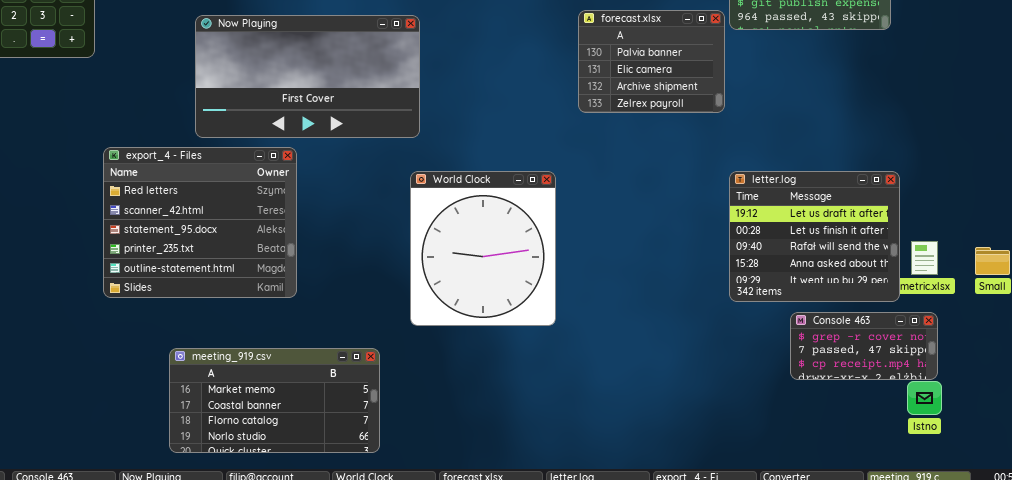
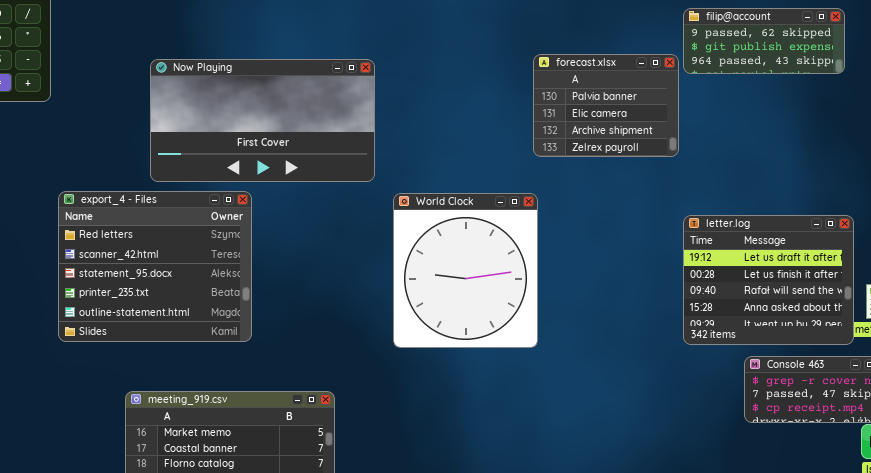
World Clock: [410,171,556,326] -> [393,193,538,348], moved

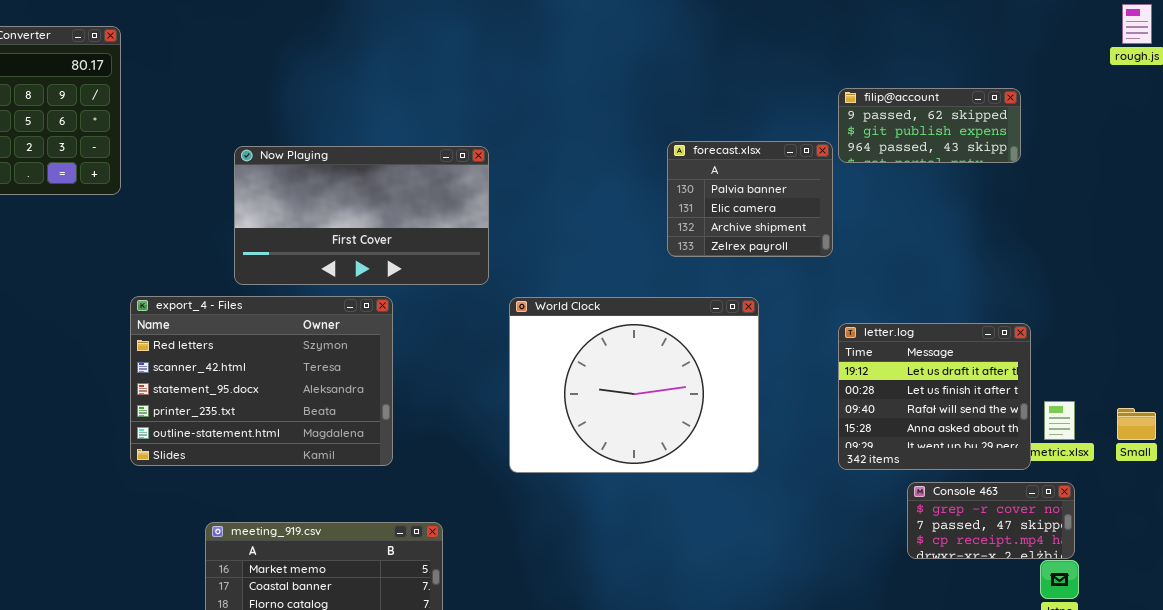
export_4 - Files: [58,191,252,342] -> [130,296,393,466], resized
World Clock: [393,193,538,348] -> [509,297,759,473], resized

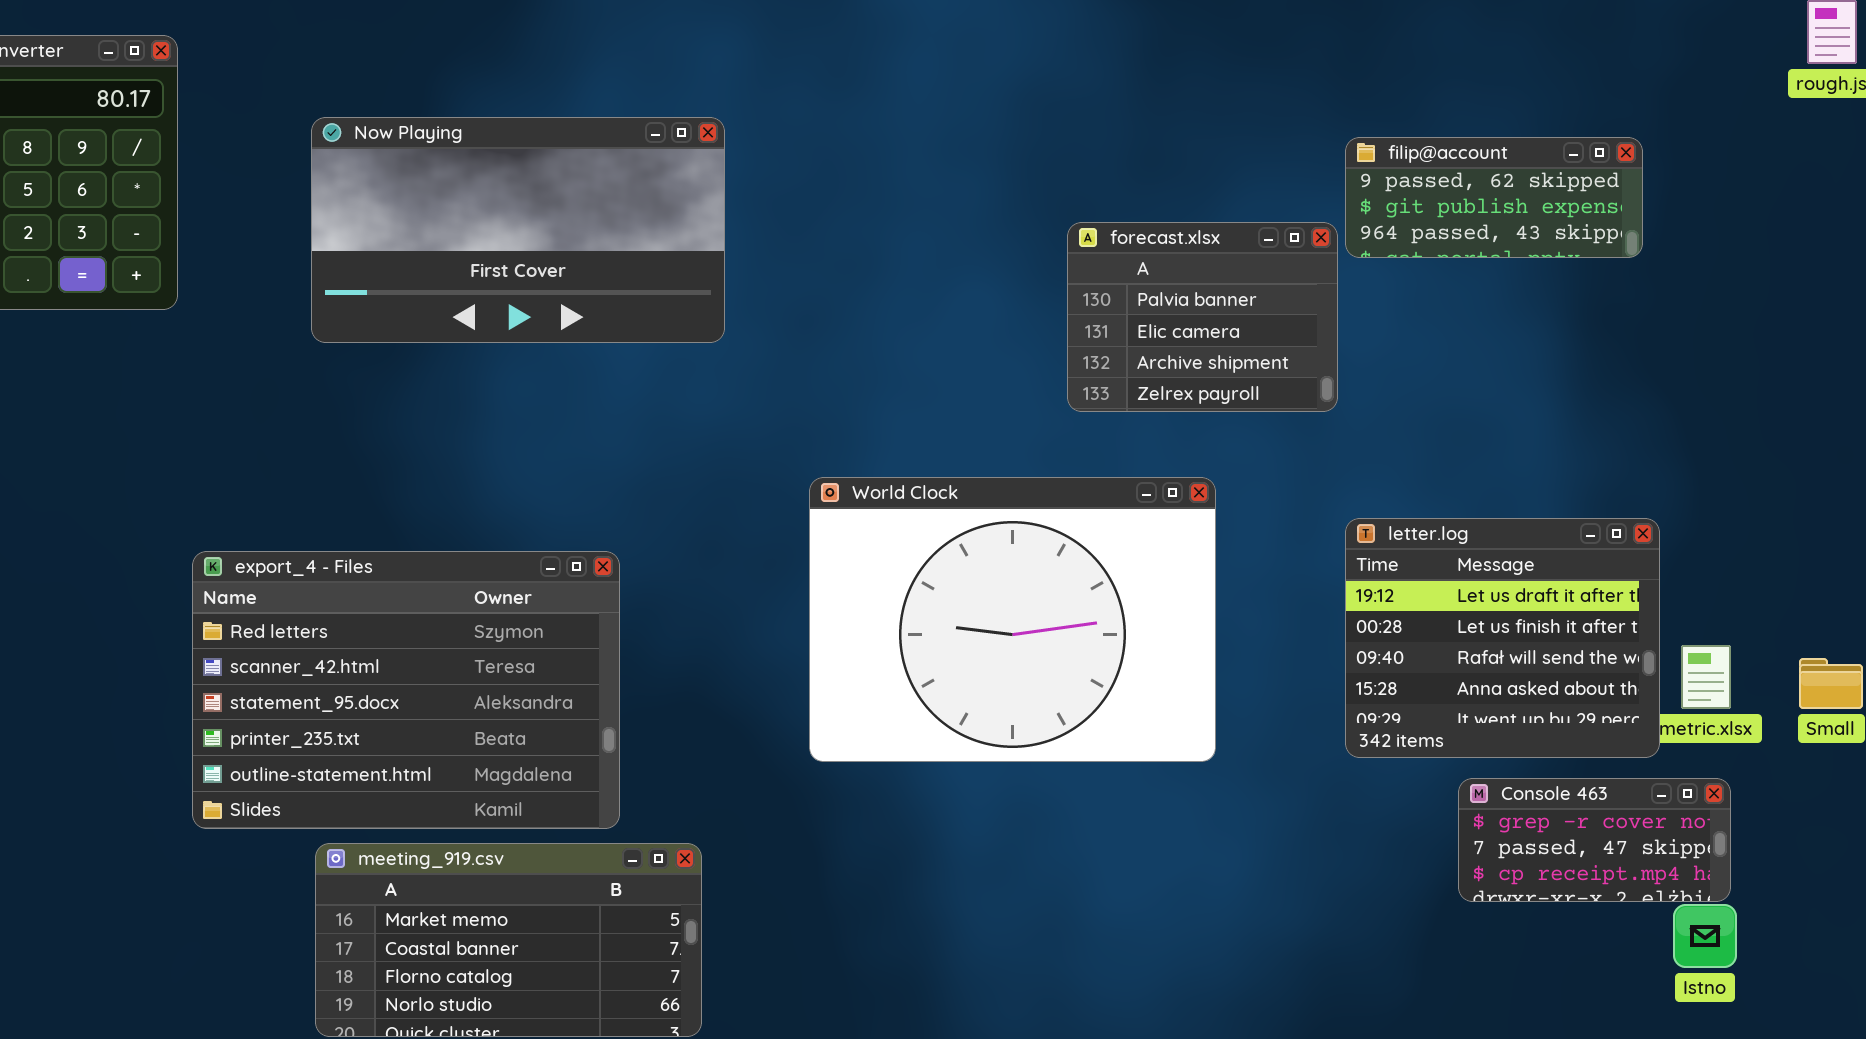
Now Playing: [234,146,489,285] -> [311,117,725,343], moved
export_4 - Files: [130,296,393,466] -> [192,551,620,829], moved

